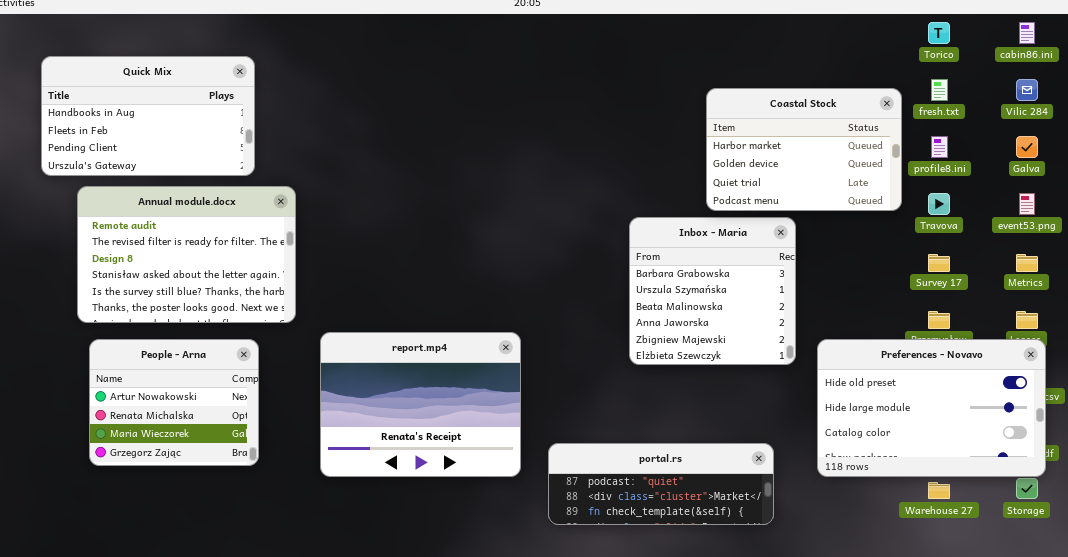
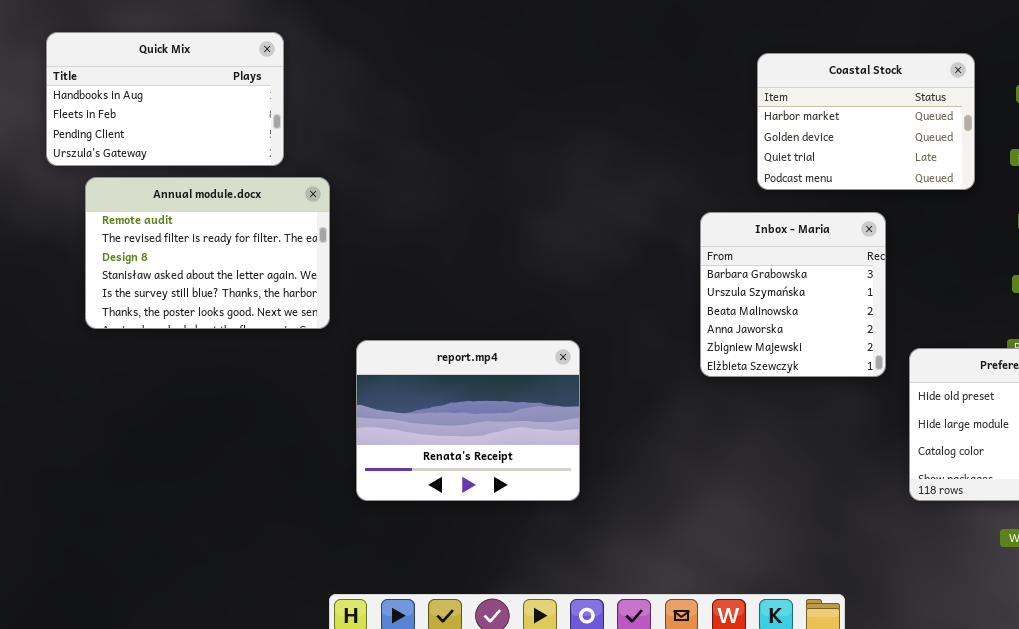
Coastal Stock: [706,88,902,211] -> [757,53,975,190], moved
People - Arna: [89,339,259,466] -> none, closed
portal.rs: [548,443,774,525] -> none, closed

